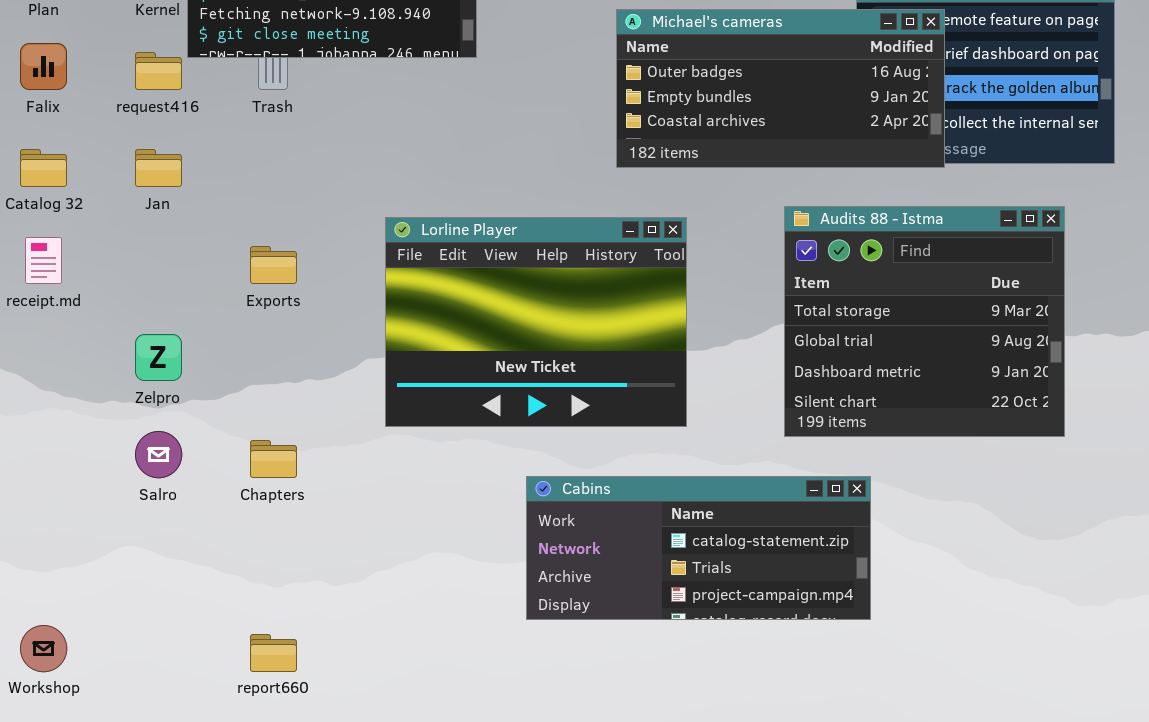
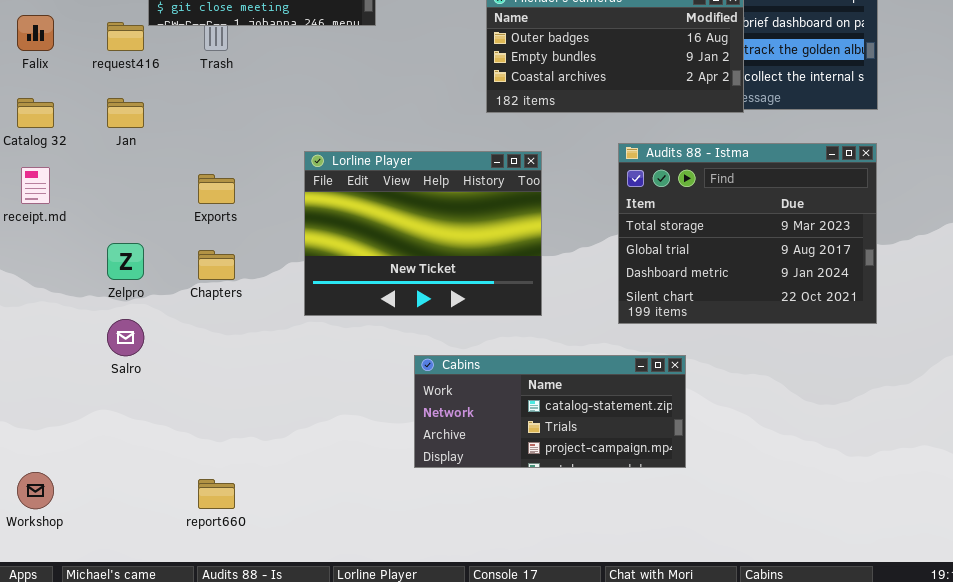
Audits 88 - Istma: [784,206,1065,437] -> [618,143,877,324], resized
Chapters: [250,440,297,478] -> [198,250,235,280], moved

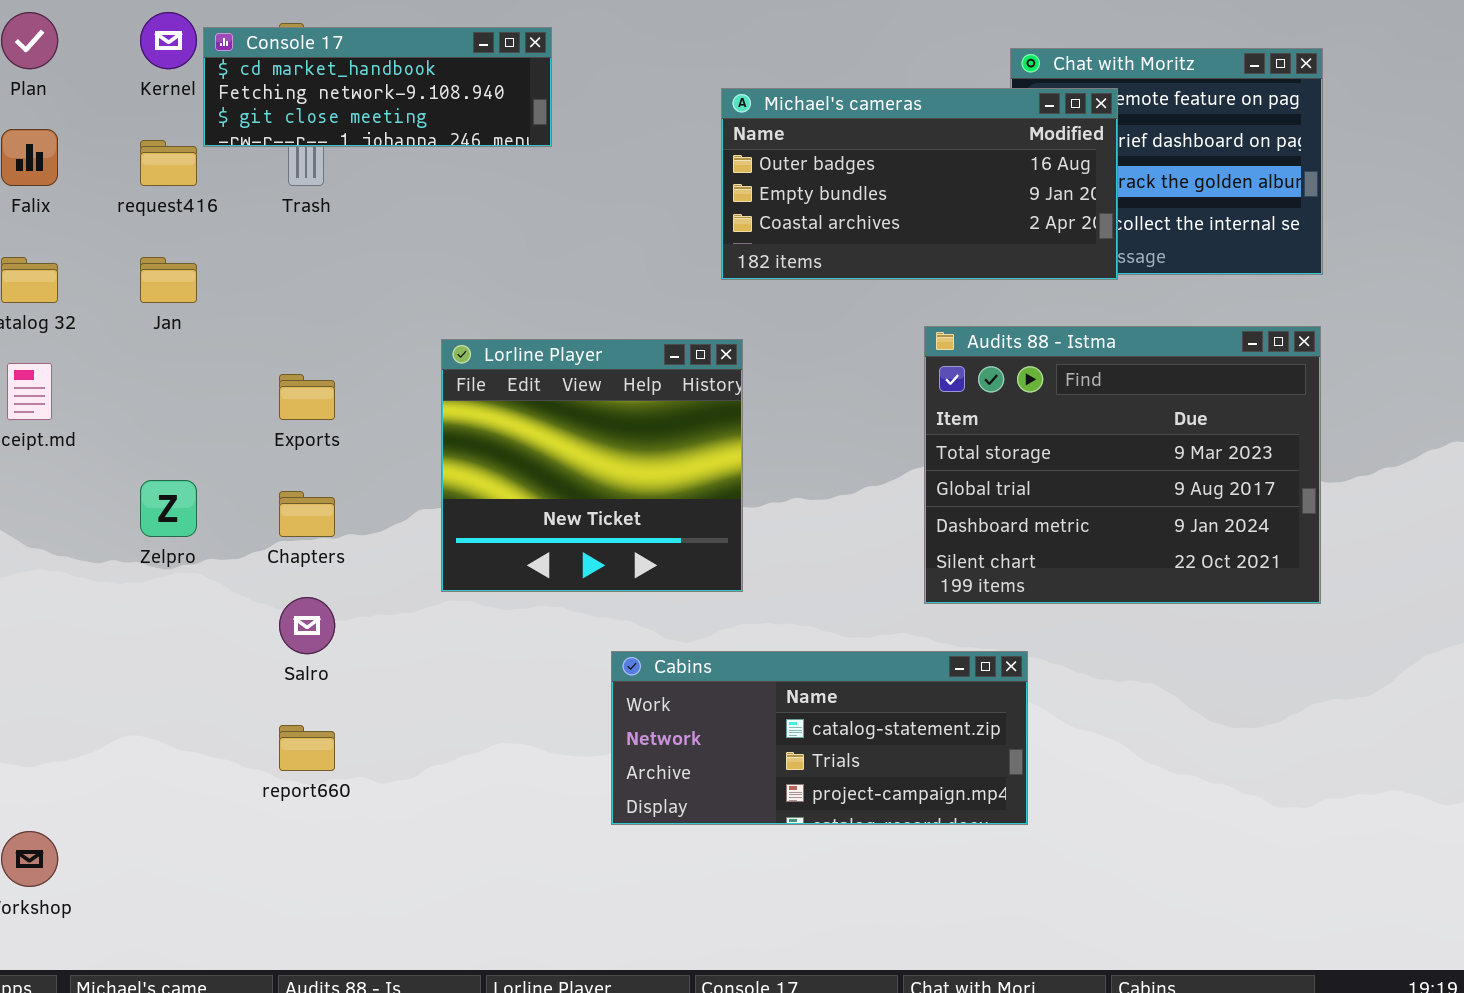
Lorline Player: [304,151,542,316] -> [441,339,743,592], resized
Salro: [107,319,144,356] -> [279,597,335,654], moved
report660: [198,479,235,509] -> [279,725,335,771], moved

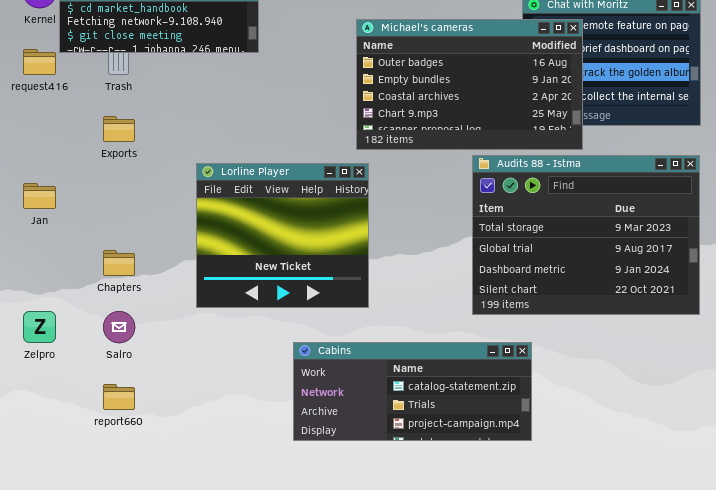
Michael's cameras: [721,88,1118,280] -> [356,19,583,150], resized
Jan: [140,257,197,303] -> [23,183,56,209], moved
Exports: [279,374,335,420] -> [103,116,135,142], moved
Zelpro: [140,480,197,537] -> [23,311,56,343], moved

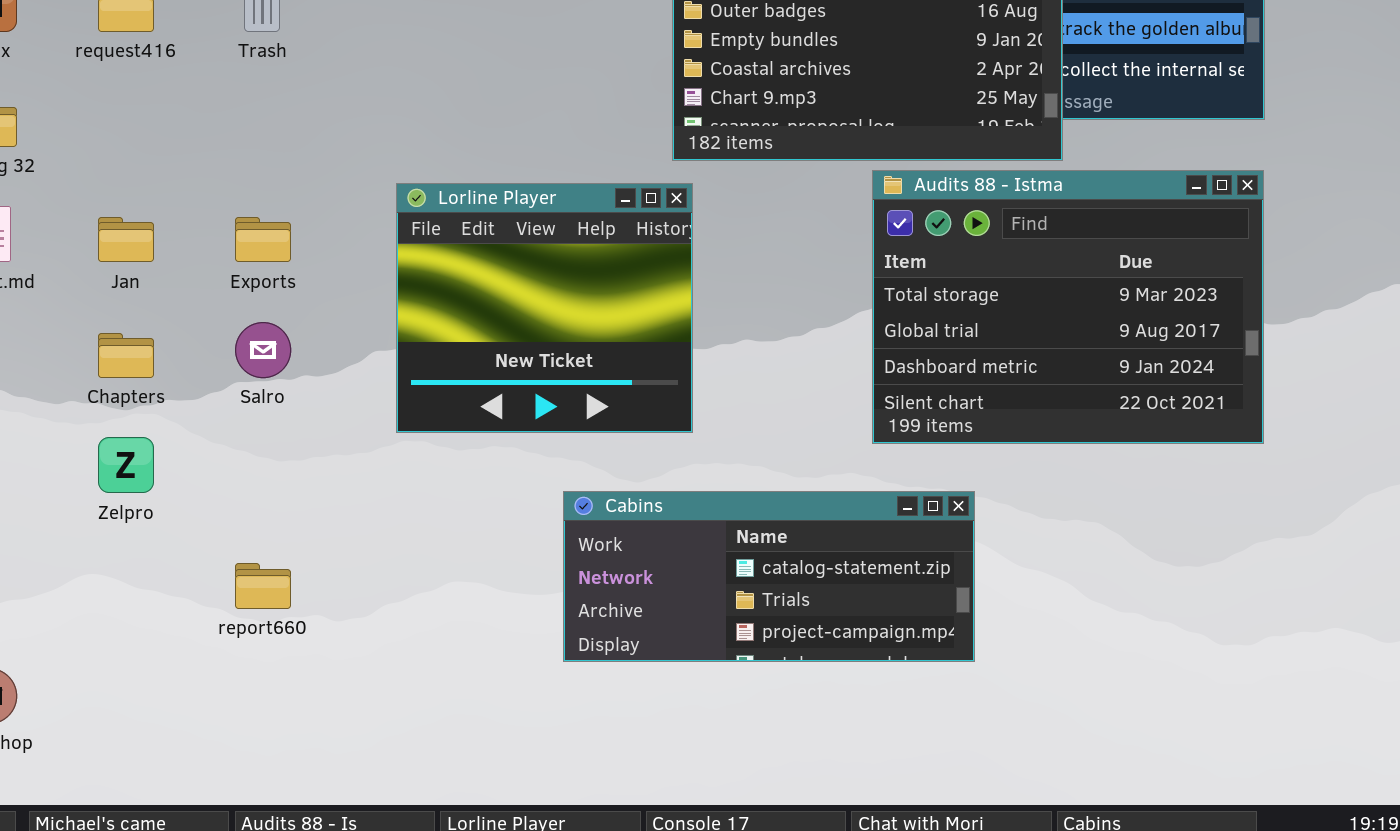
Exports: [103,116,135,142] -> [235,217,291,262], moved
Chapters: [103,250,135,276] -> [98,333,154,378], moved
Salro: [103,311,135,343] -> [235,322,291,378], moved

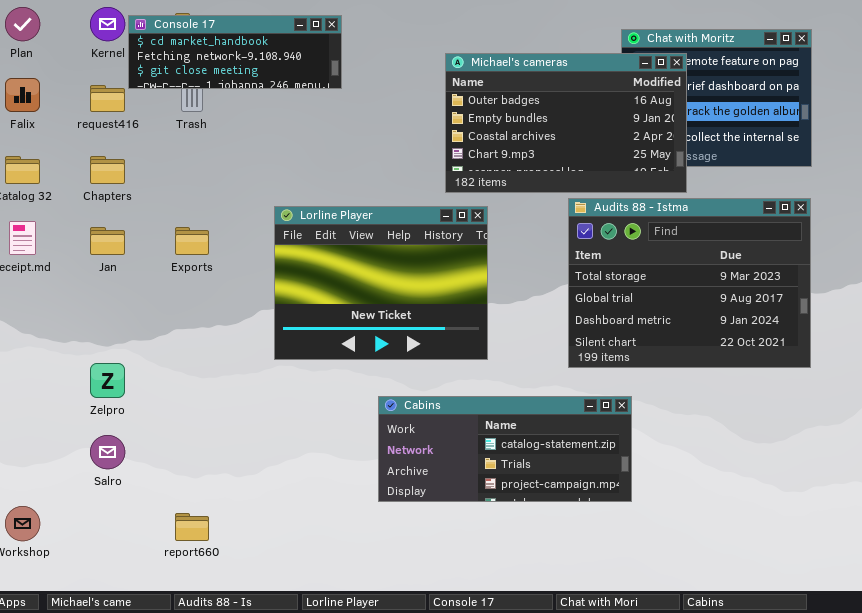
Lorline Player: [396,183,693,433] -> [274,206,488,360], resized
Salro: [235,322,291,378] -> [90,435,125,469], moved
Chapters: [98,333,154,378] -> [90,156,125,184], moved
report660: [235,563,291,609] -> [175,513,209,541], moved

